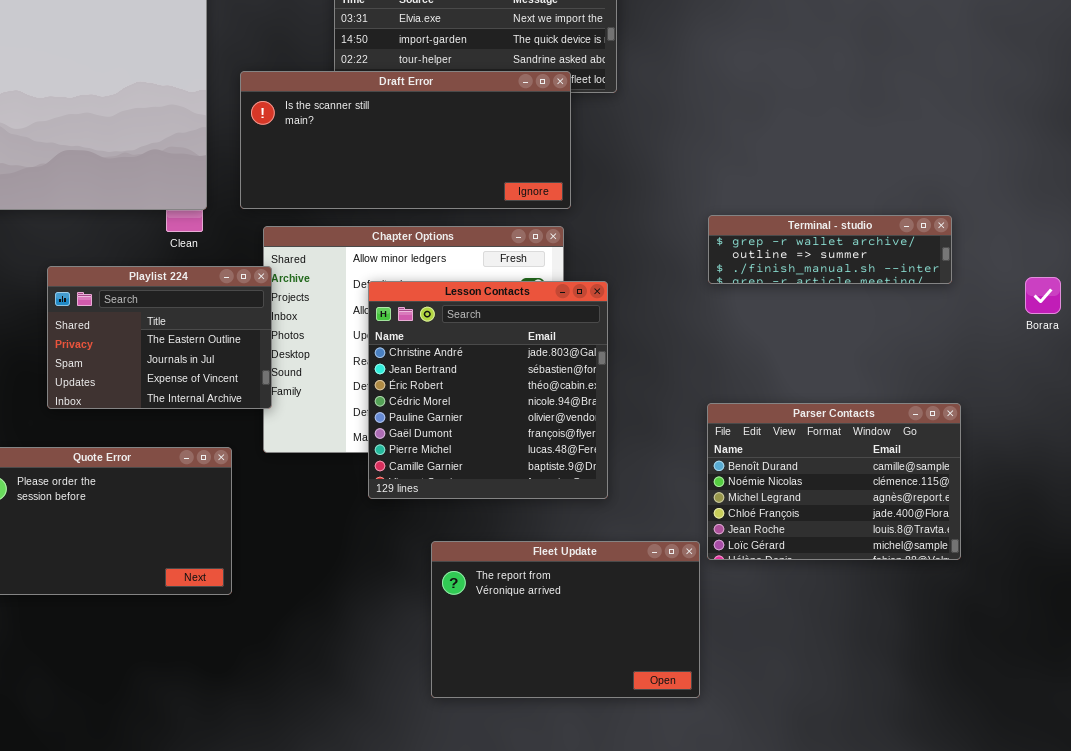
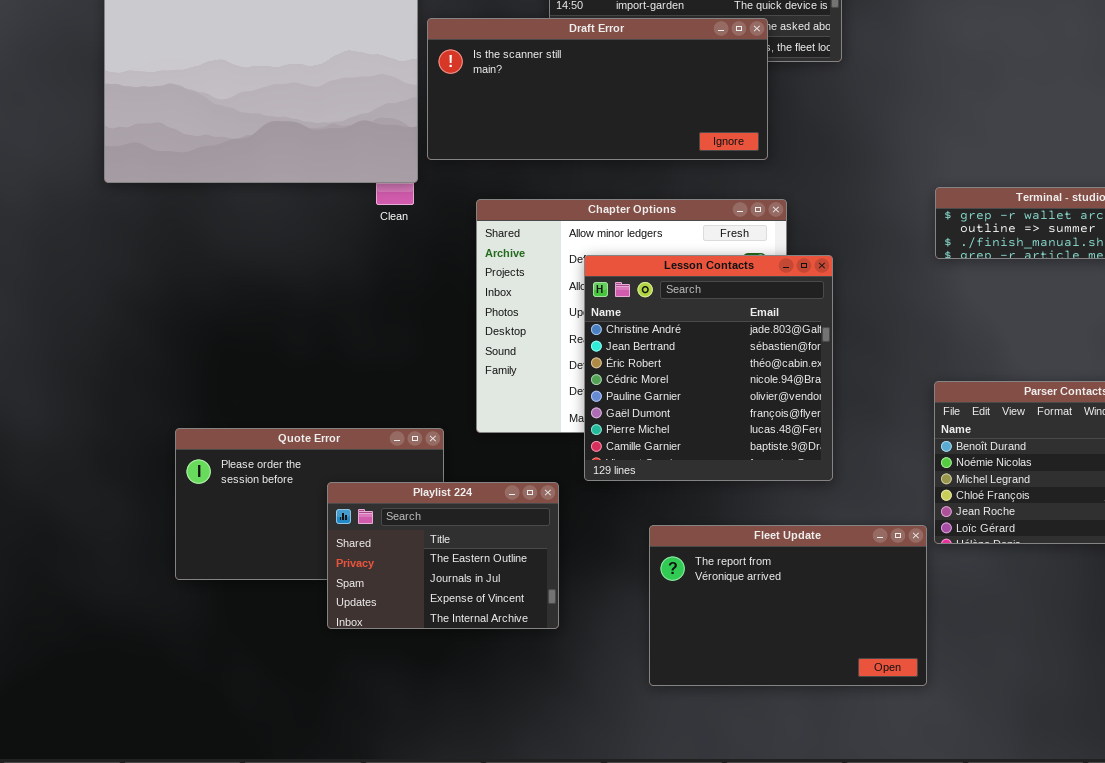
Draft Error: [240,71,571,209] -> [427,18,768,160], moved
Playlist 224: [47,266,272,409] -> [327,482,559,629], moved

